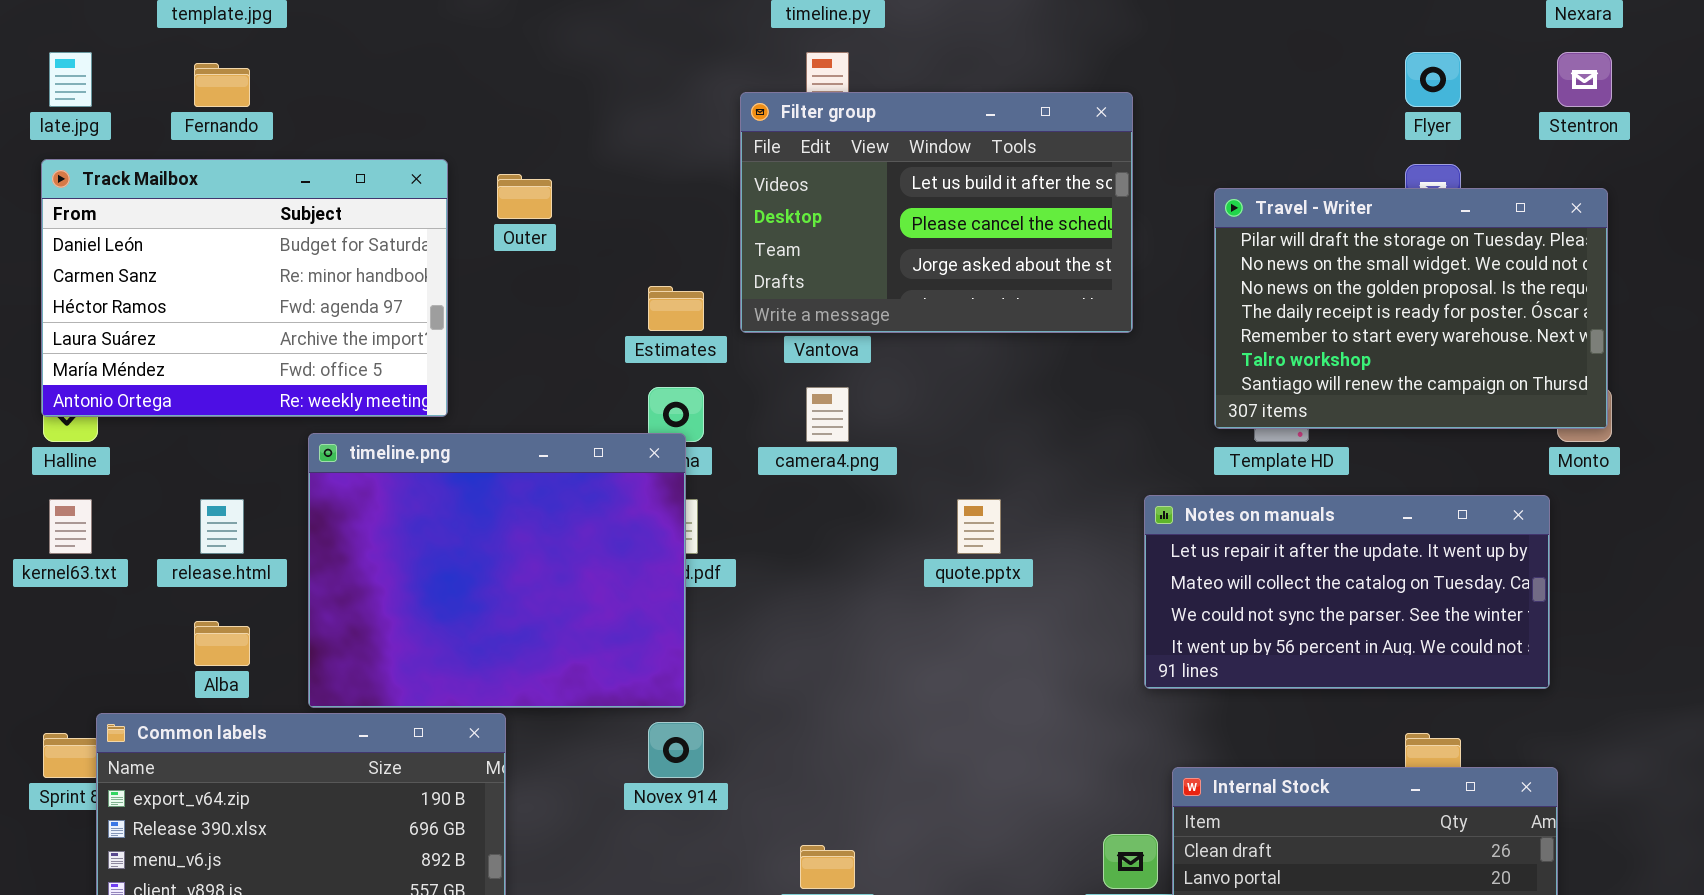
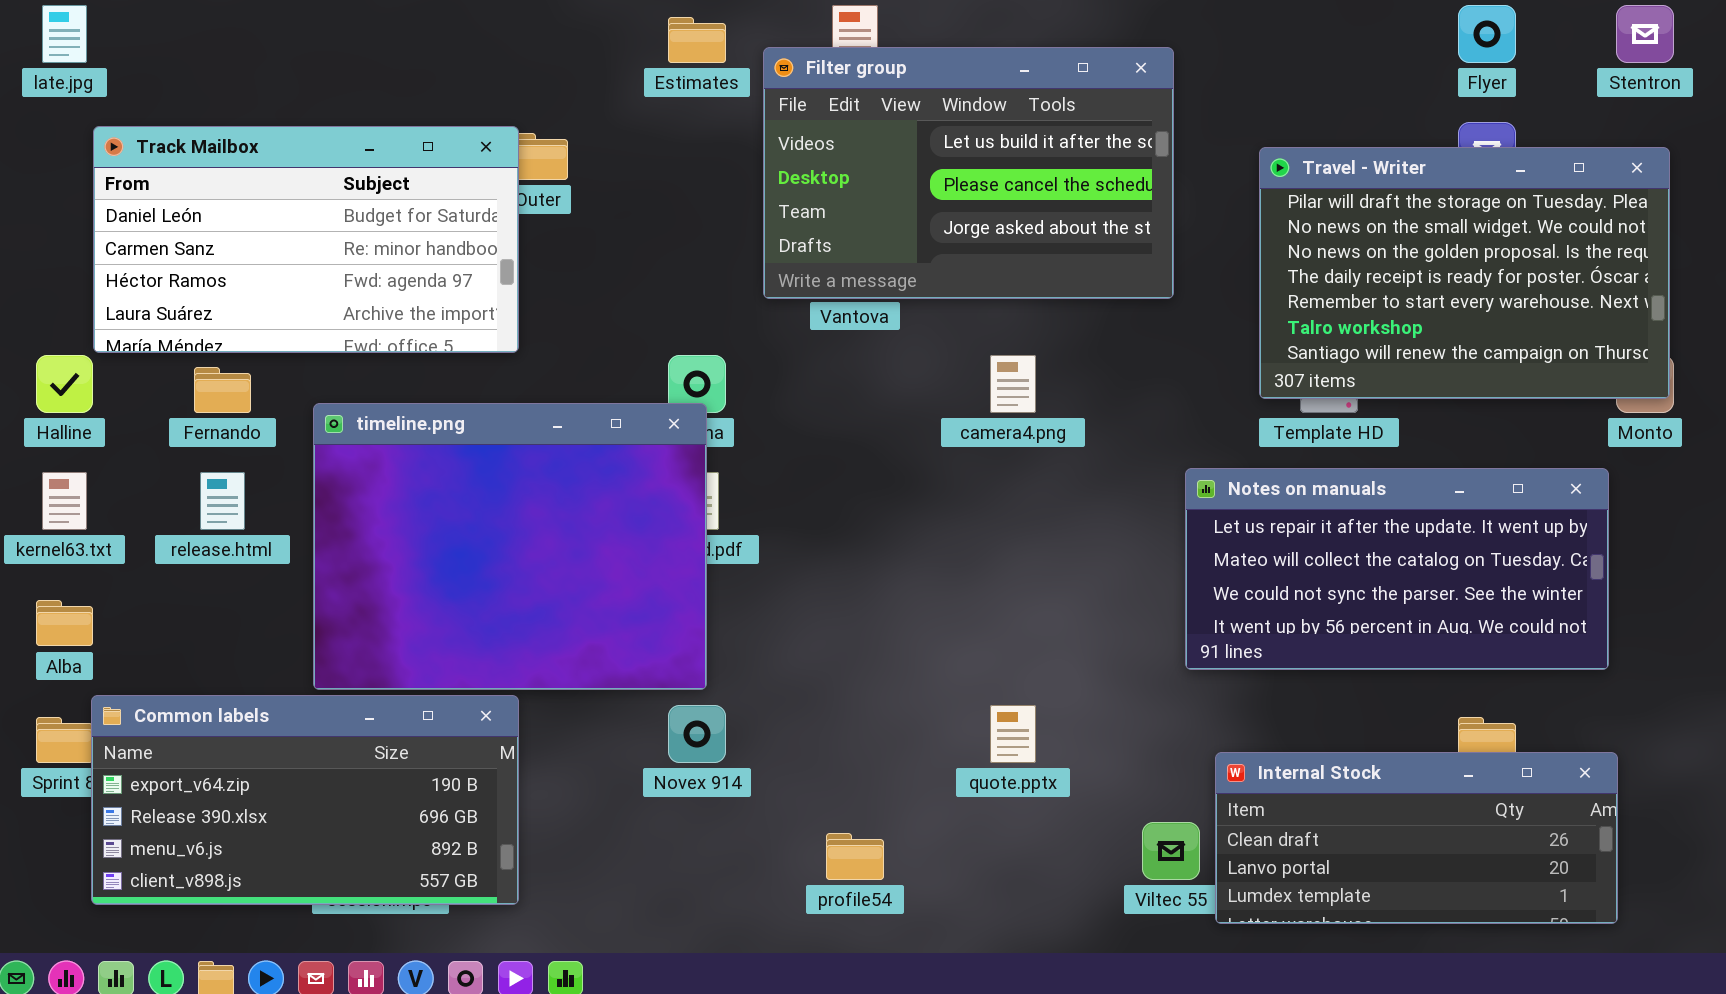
Fernando: [194,63,250,107] -> [194,367,251,413], moved
Track Mailbox: [41,159,448,417] -> [93,126,519,353], moved, resized
Estimates: [648,286,704,331] -> [668,17,726,63], moved
camera4.png: [806,387,849,442] -> [990,355,1036,413], moved
quote.pptx: [957,499,1001,554] -> [990,705,1036,763], moved
Alba: [194,621,250,666] -> [36,600,93,646], moved

